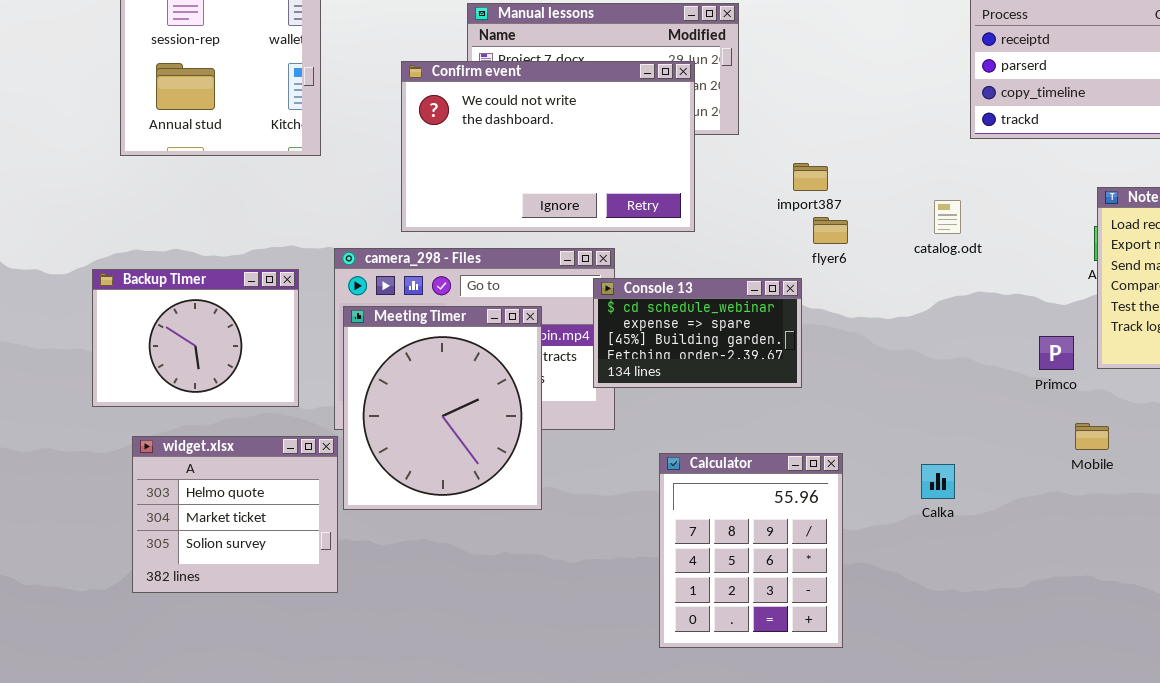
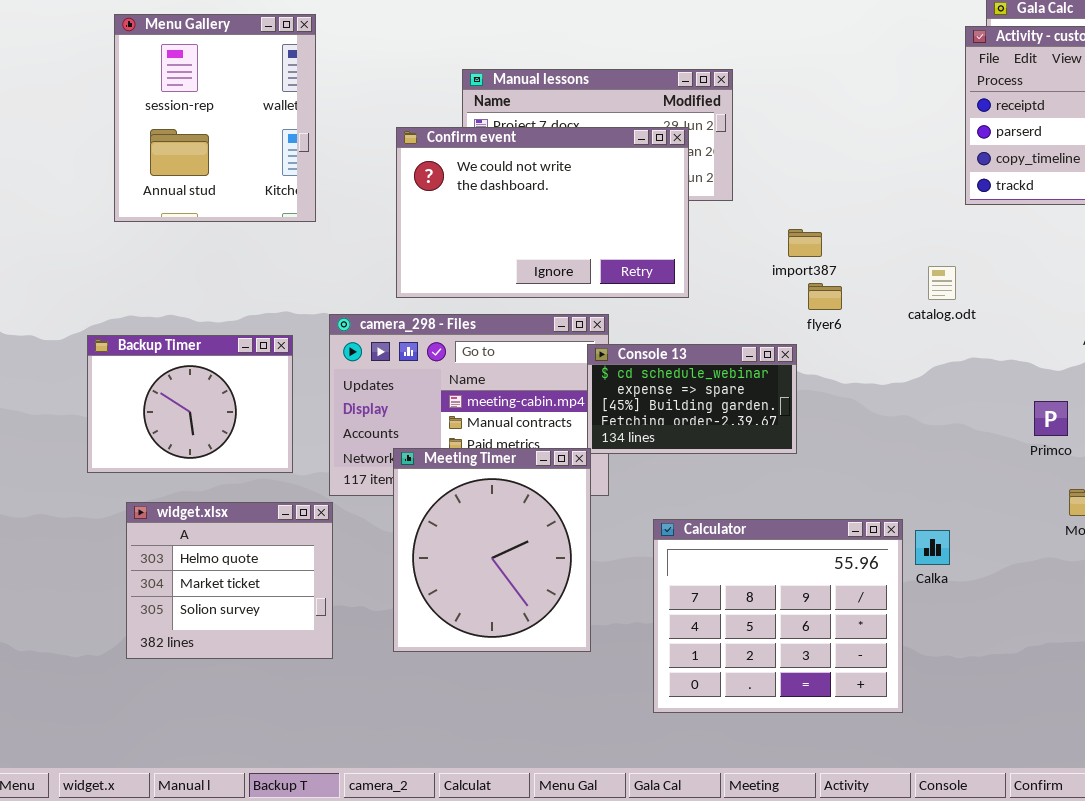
Meeting Timer: [343,306,542,510] -> [393,448,591,652], moved
Calculator: [659,453,843,648] -> [653,519,903,713], resized

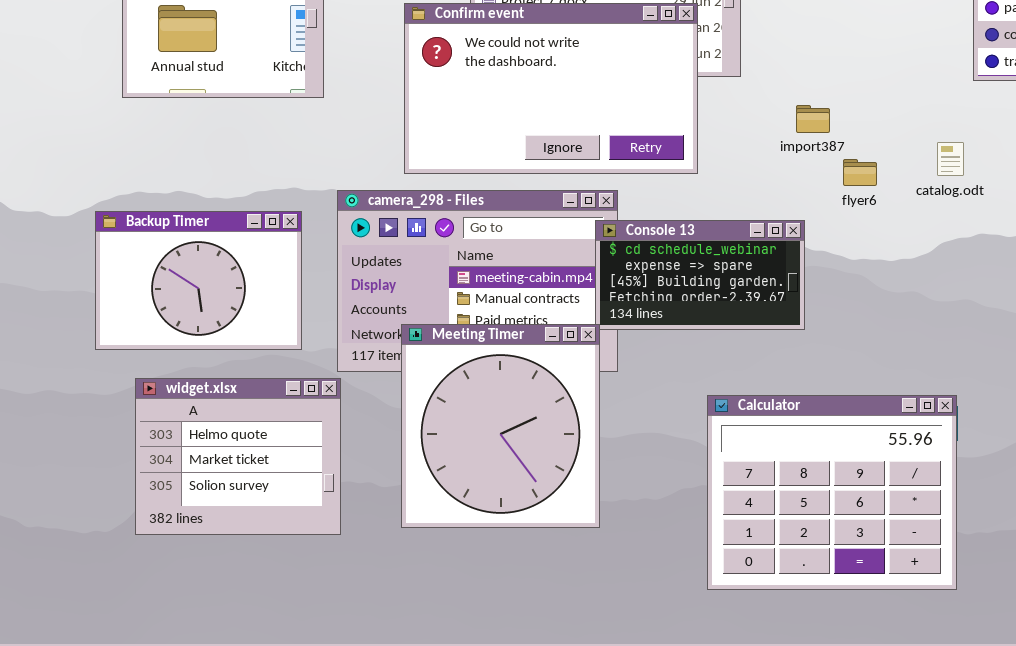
flyer6: [808,283,842,310] -> [843,159,877,186], moved
Calculator: [653,519,903,713] -> [707,395,957,590], moved

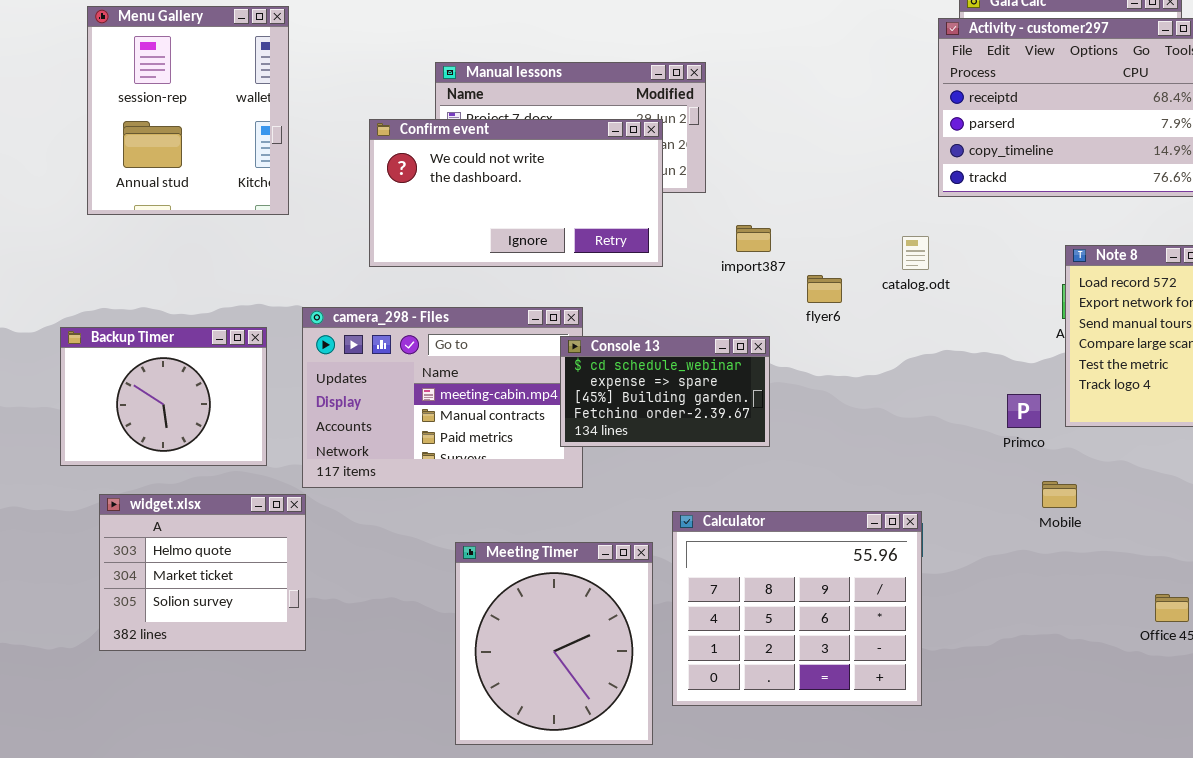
Confirm event: [404,3,698,174] -> [369,119,663,267], resized
import387: [796,105,830,133] -> [736,225,771,252], moved
catalog.odt: [937,142,964,176] -> [902,236,929,270], moved
Meeting Timer: [401,324,600,528] -> [455,542,653,745], moved

